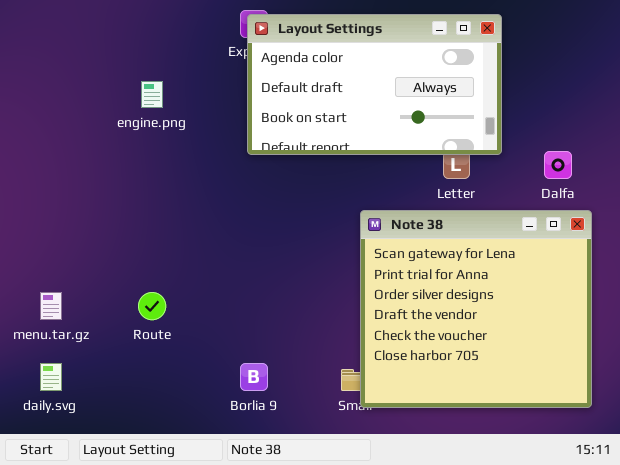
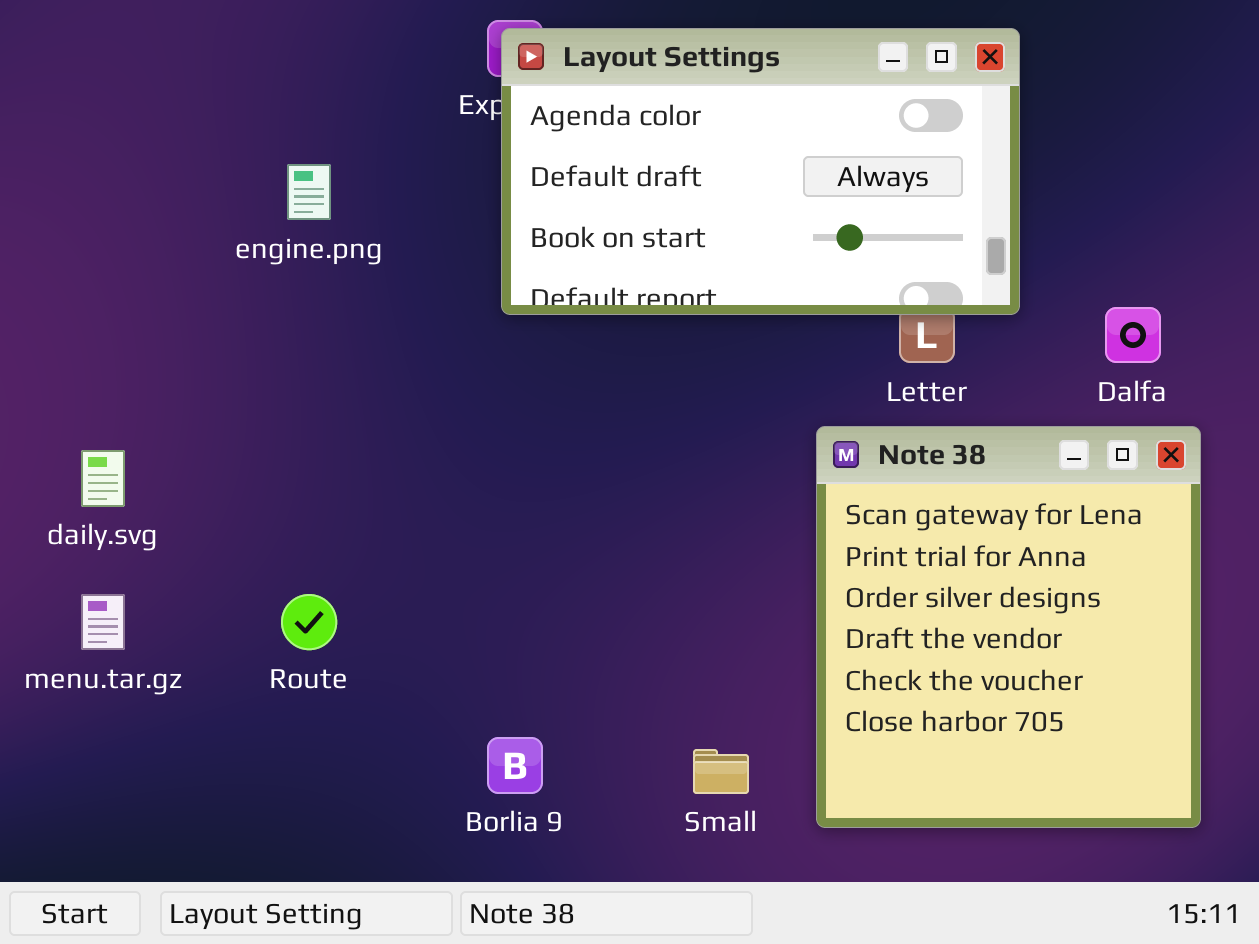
Note 38: [360,210,592,408] -> [816,426,1201,828], resized
daily.svg: [40,363,62,391] -> [81,450,125,507], moved

